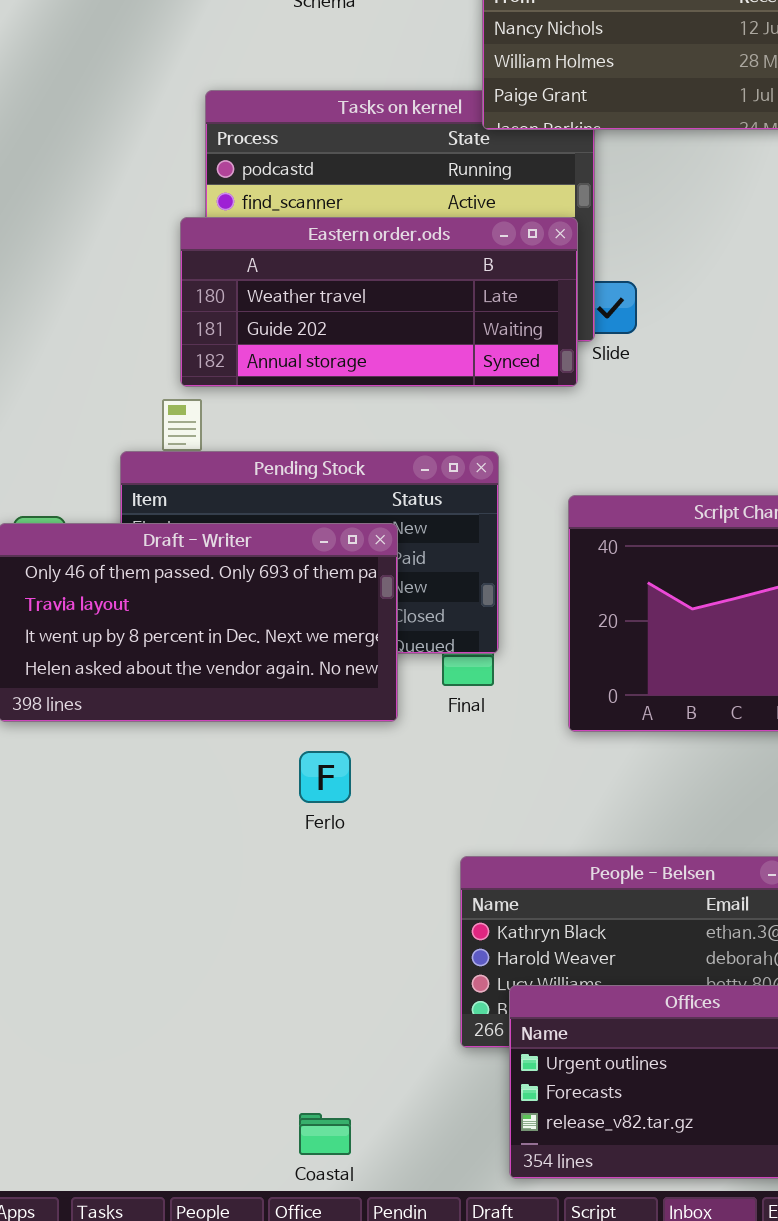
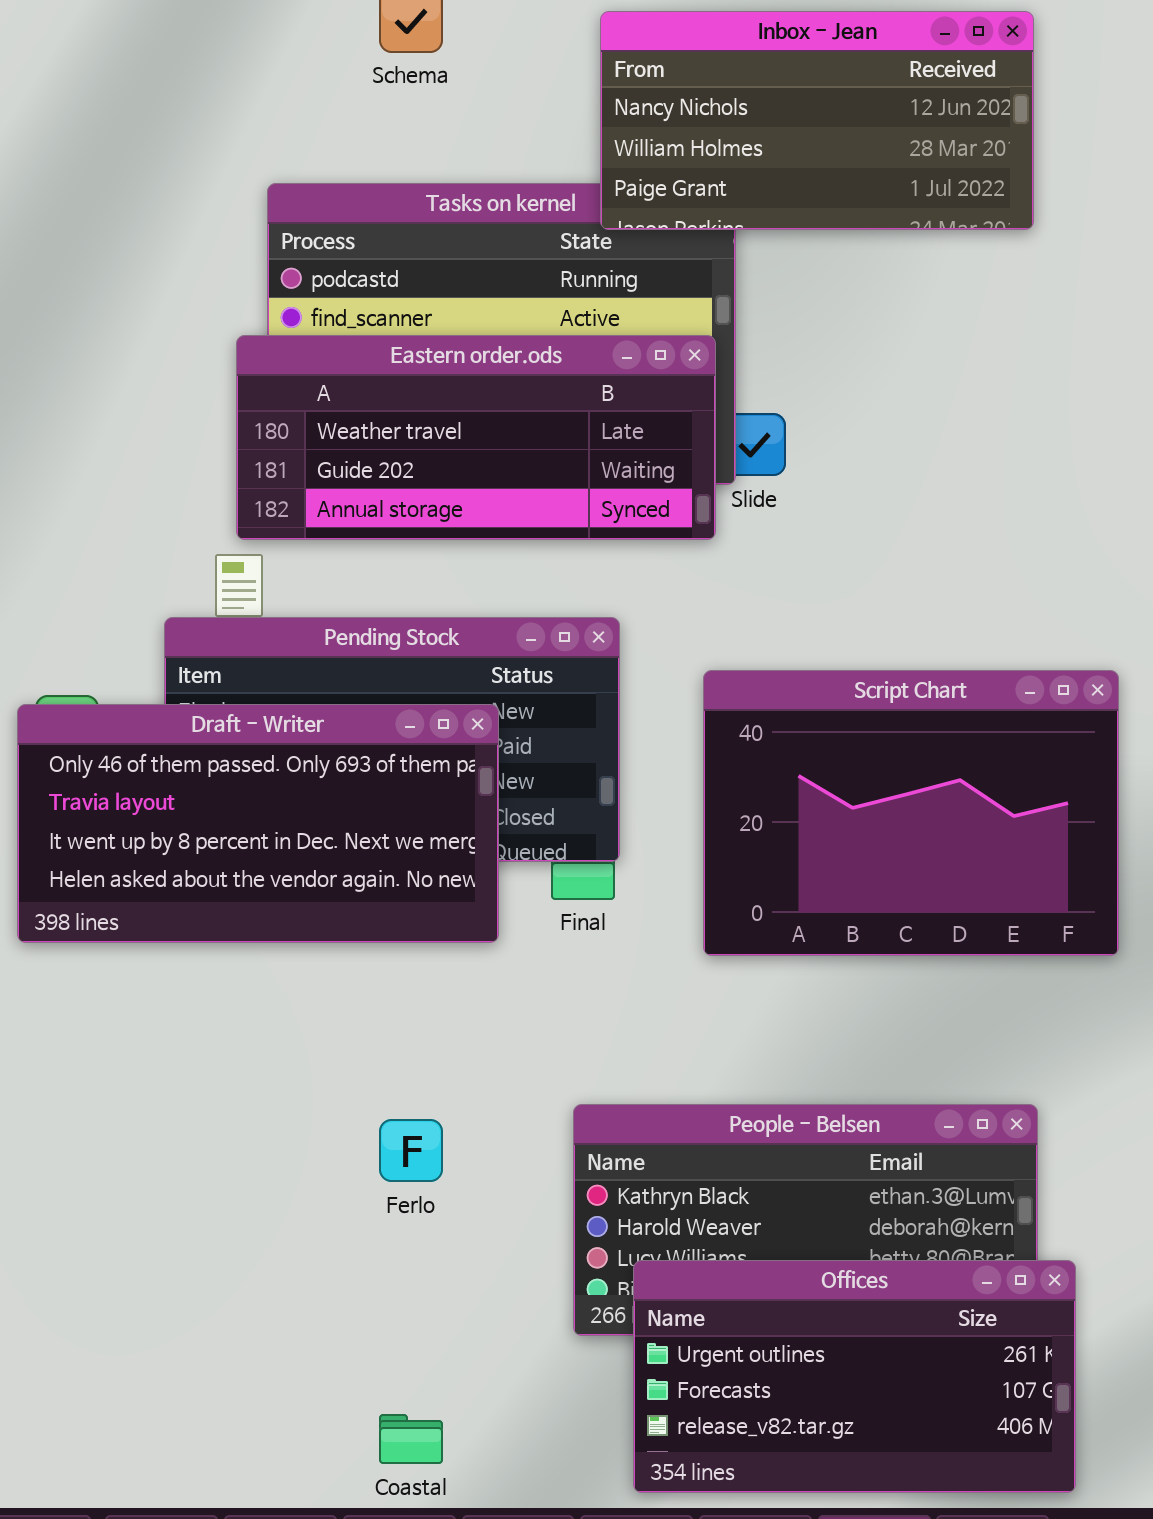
Ferlo: [299,751,351,803] -> [379,1119,443,1182], moved

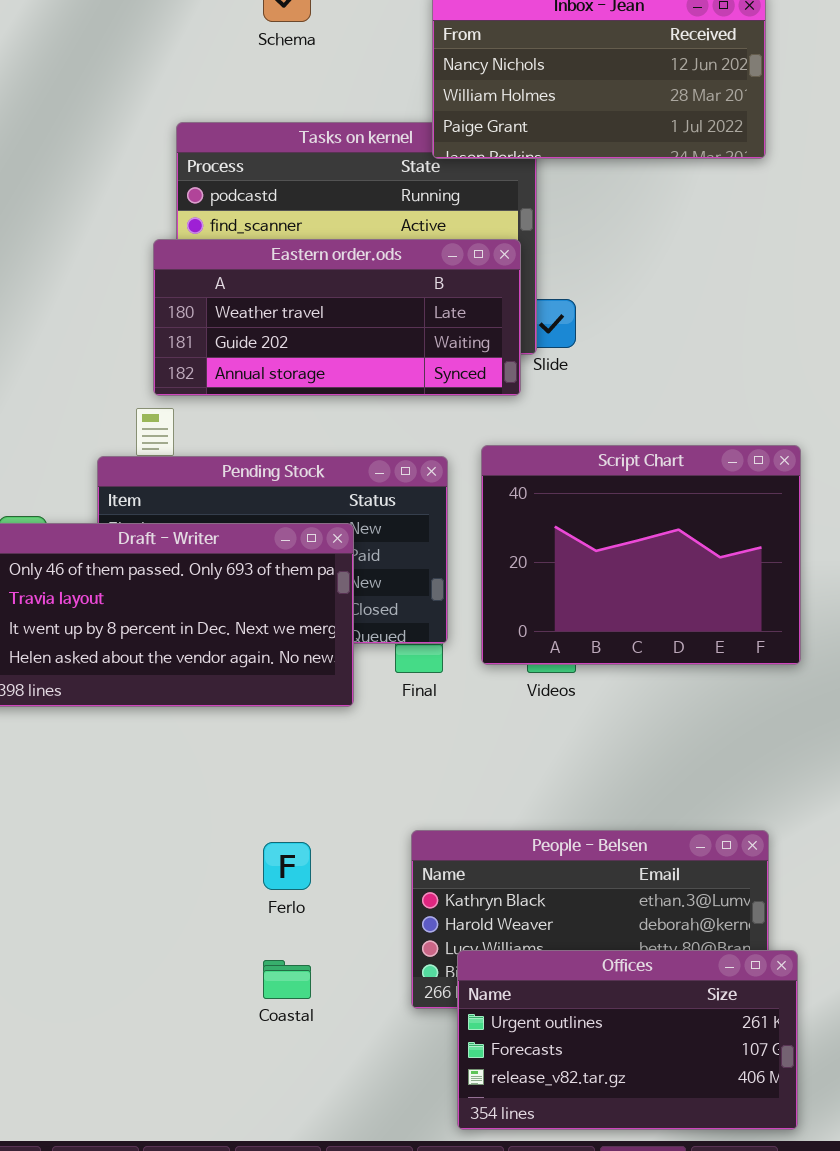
Script Chart: [703,670,1119,956] -> [481,445,801,665], moved
Coastal: [379,1414,443,1464] -> [263,960,311,999], moved

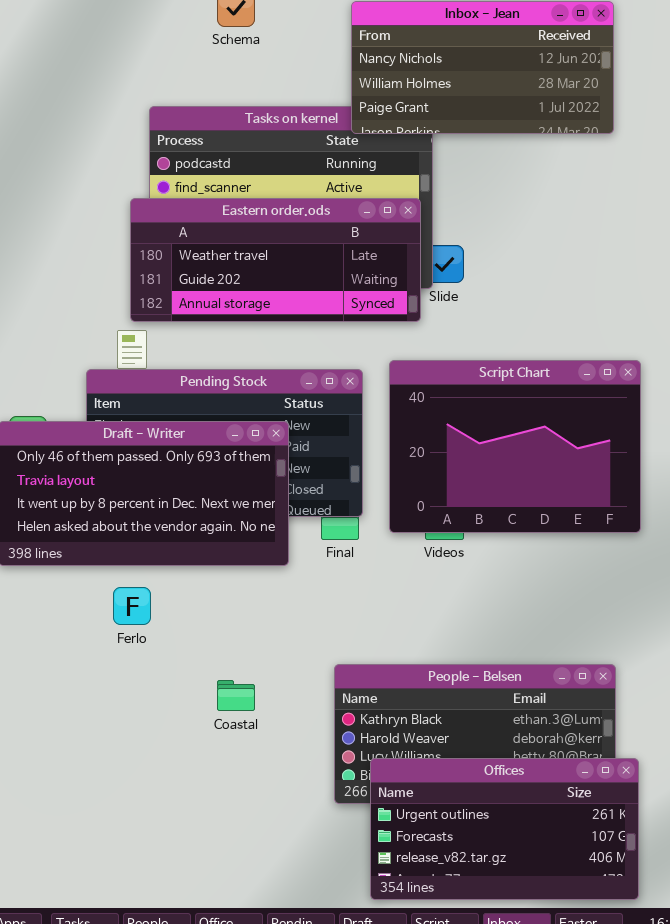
Ferlo: [263,842,311,890] -> [113,587,151,625], moved
Coastal: [263,960,311,999] -> [217,680,255,711], moved

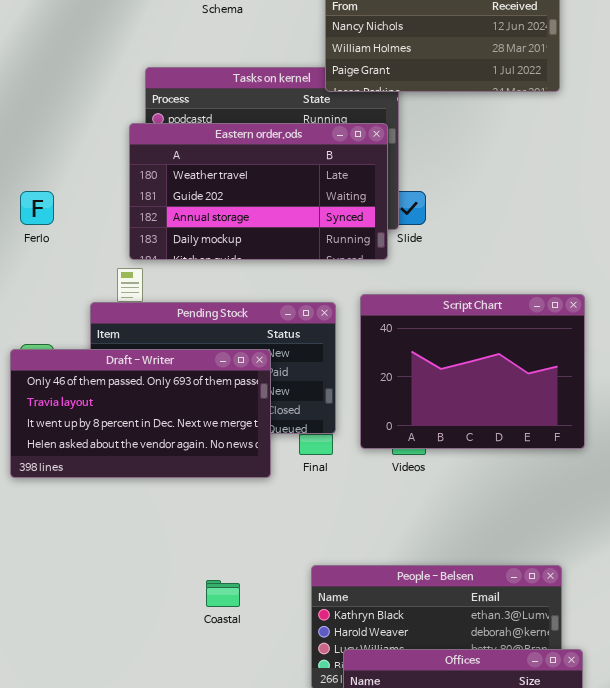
Eastern order.ods: [130,198,421,322] -> [129,123,388,260], resized
Ferlo: [113,587,151,625] -> [20,191,54,225], moved

